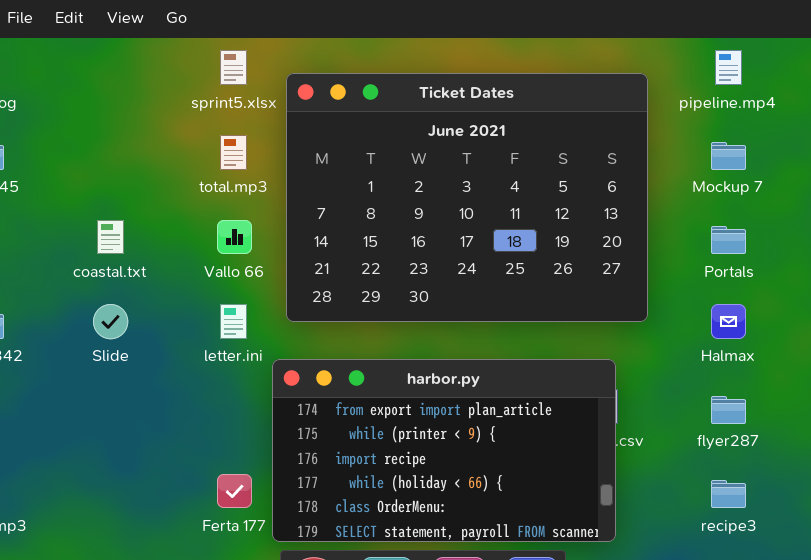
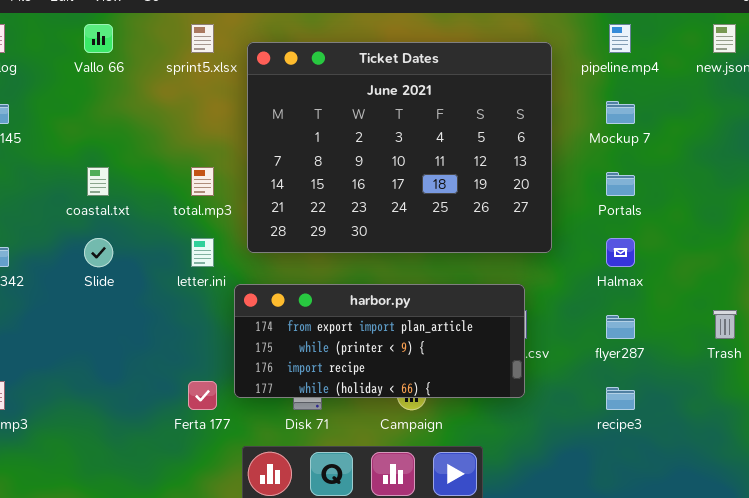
total.mp3: [220,135,247,170] -> [191,167,214,196], moved
Vallo 66: [217,220,252,254] -> [84,24,113,53], moved
harbor.py: [272,359,616,542] -> [234,284,525,398], resized

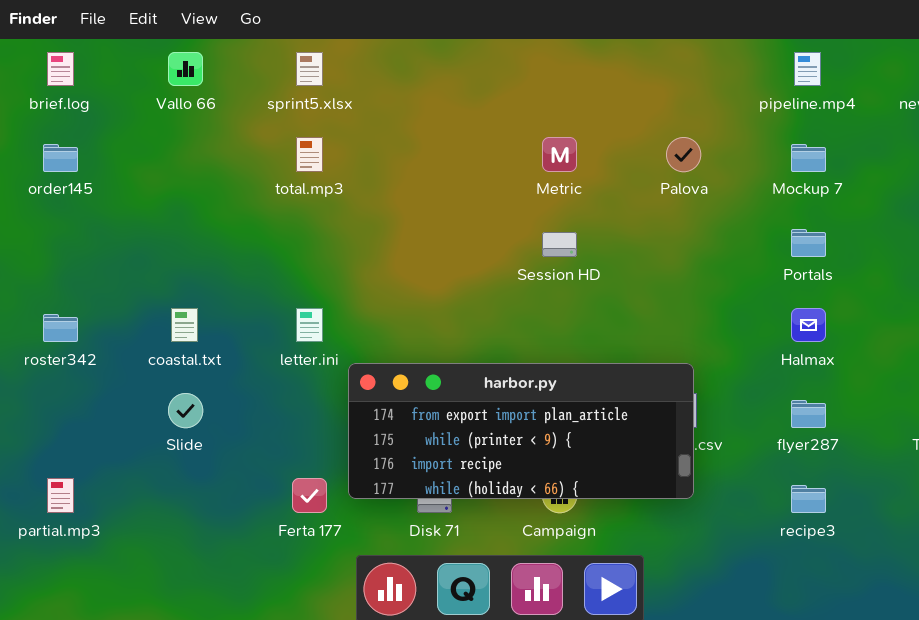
Ticket Dates: [247,42,552,253] -> none, closed
coastal.txt: [87,167,109,196] -> [171,308,198,342], moved
total.mp3: [191,167,214,196] -> [296,137,323,172], moved
Slide: [84,238,113,267] -> [168,393,203,428], moved

